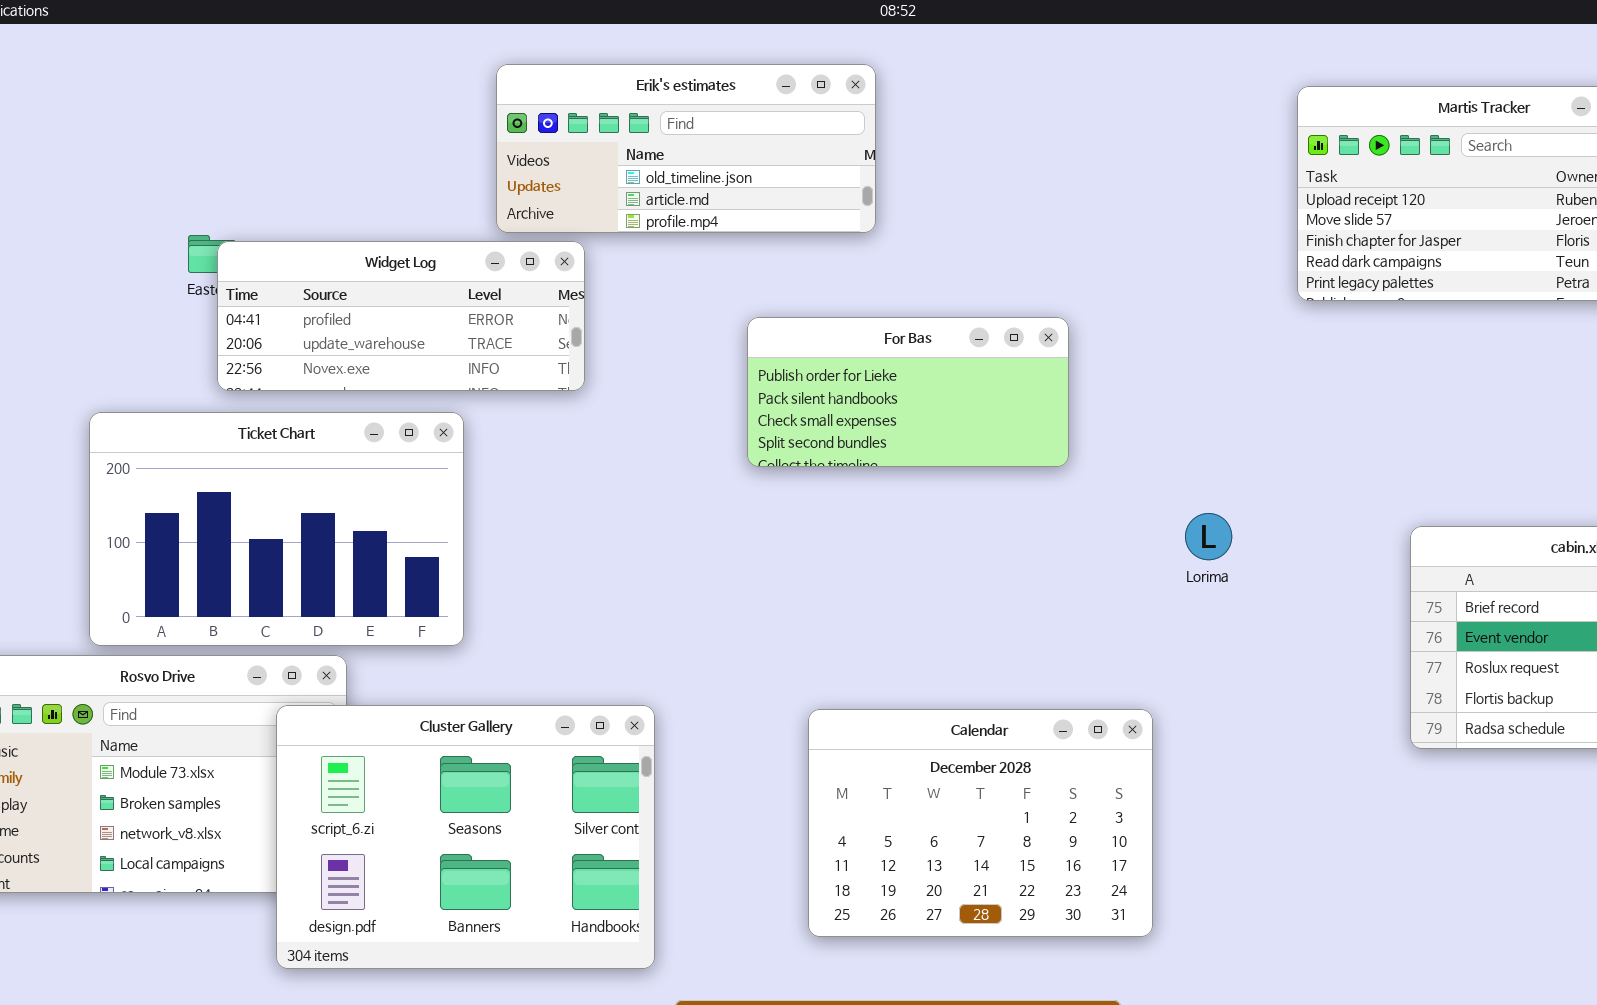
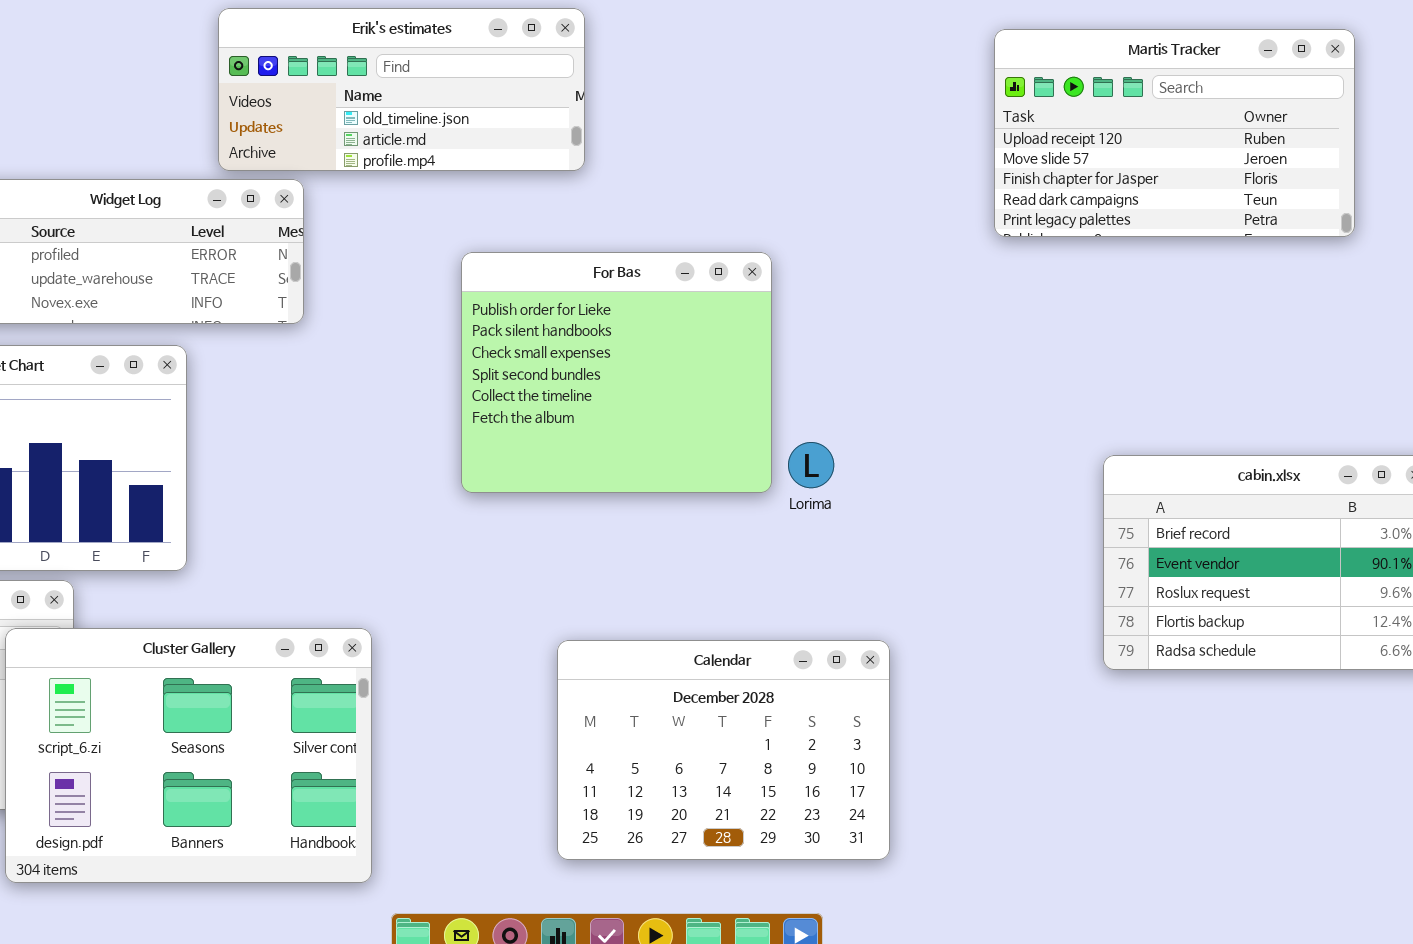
For Bas: [747,317,1069,467] -> [461,252,772,493], resized
Lorima: [1185,513,1232,560] -> [788,442,834,488], moved
Calendar: [808,709,1153,937] -> [557,640,890,860], moved

